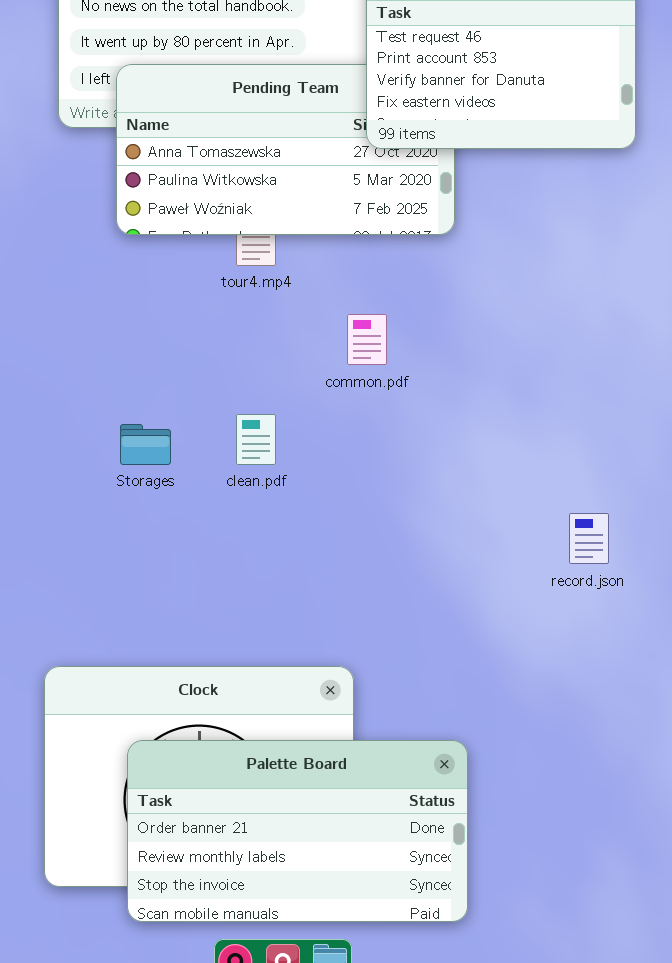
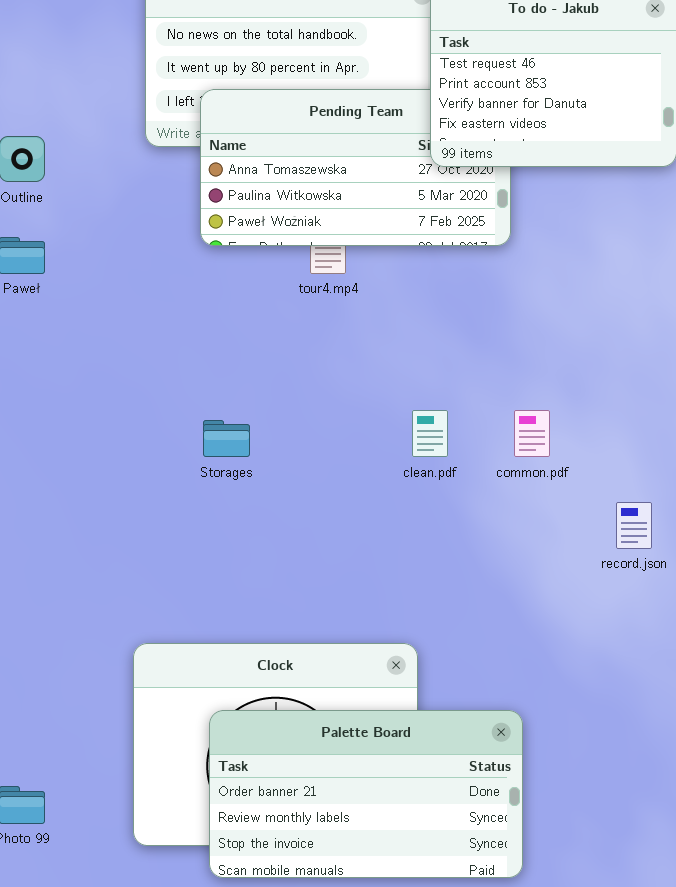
common.pdf: [347,314,387,365] -> [514,410,550,457], moved
clean.pdf: [236,414,276,465] -> [412,410,448,457], moved

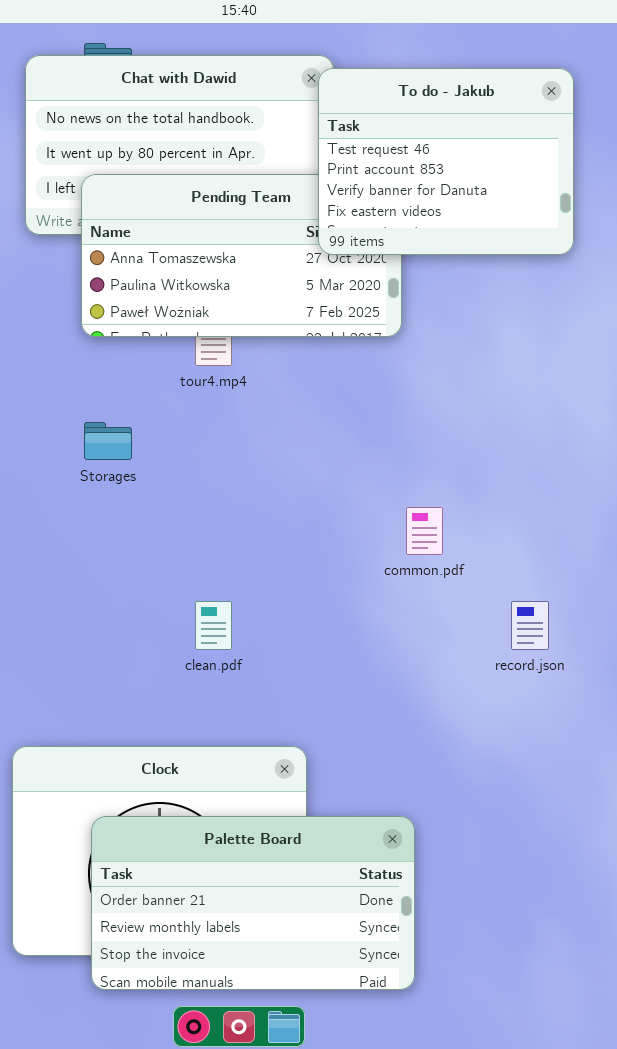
clean.pdf: [412,410,448,457] -> [195,601,232,650], moved
Storages: [203,420,250,457] -> [84,422,132,460], moved

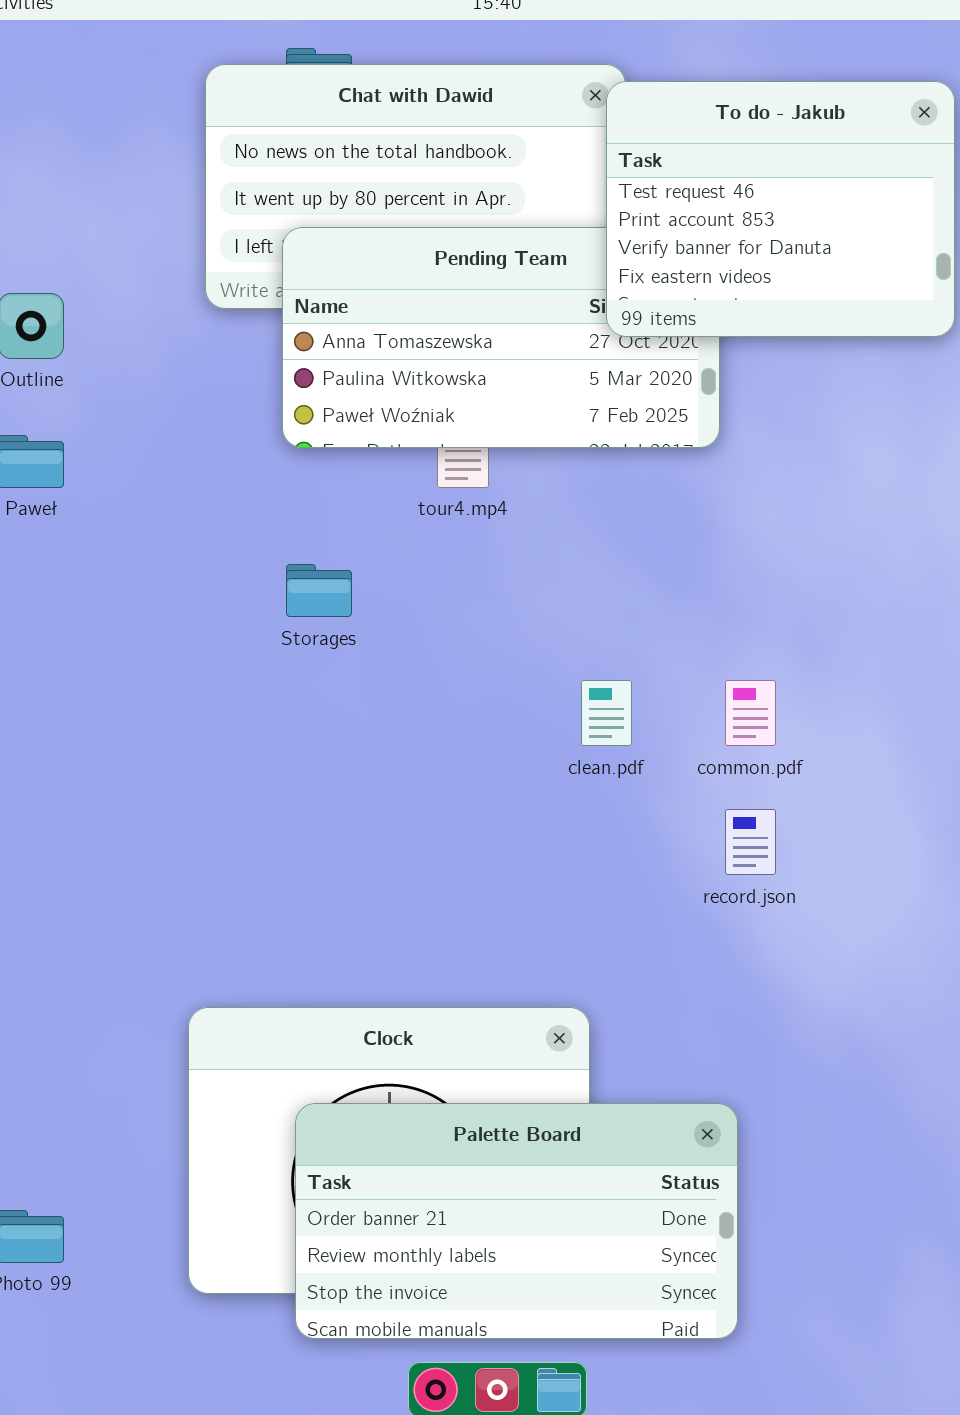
clean.pdf: [195,601,232,650] -> [581,680,632,746], moved
record.json: [511,601,549,650] -> [725,809,776,875], moved

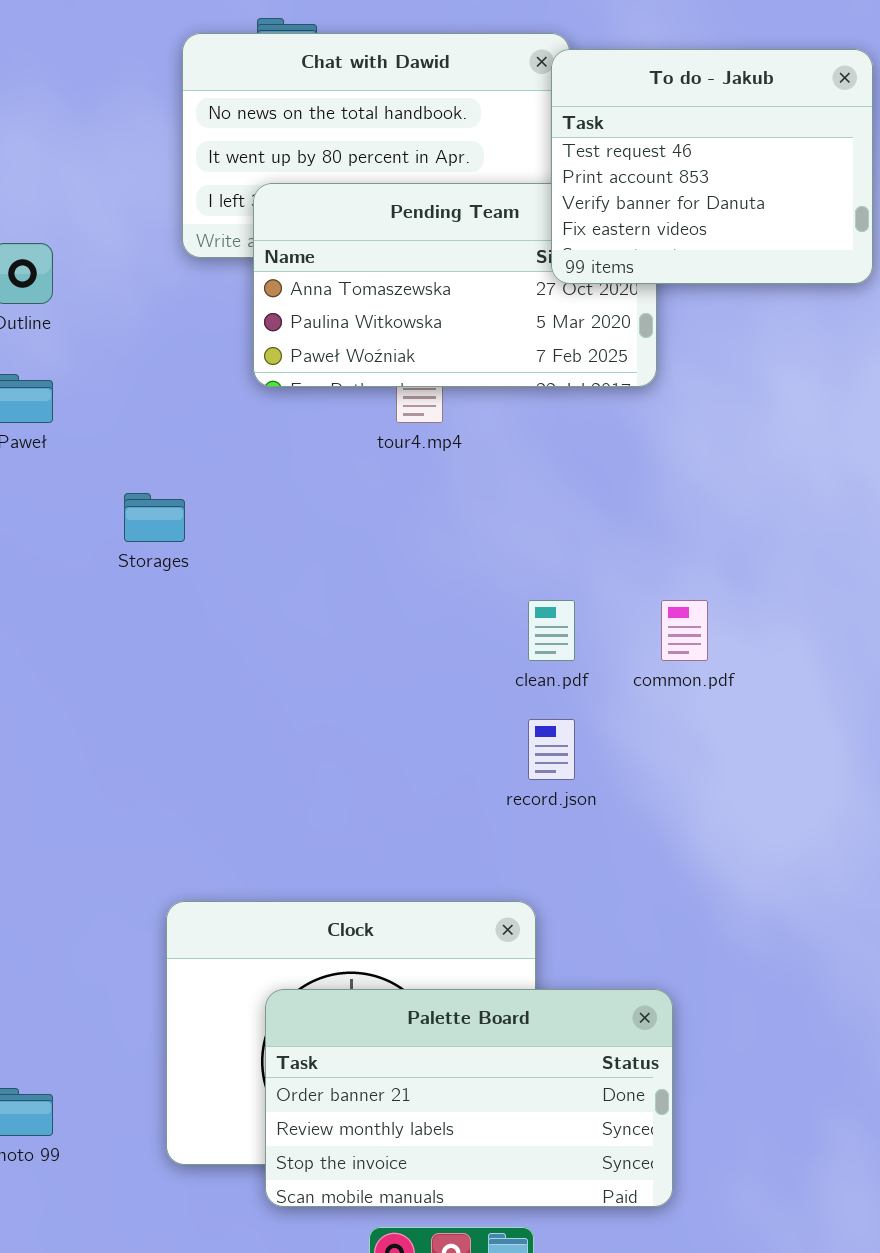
Storages: [286,564,352,617] -> [124,493,185,542], moved
record.json: [725,809,776,875] -> [528,719,575,780], moved

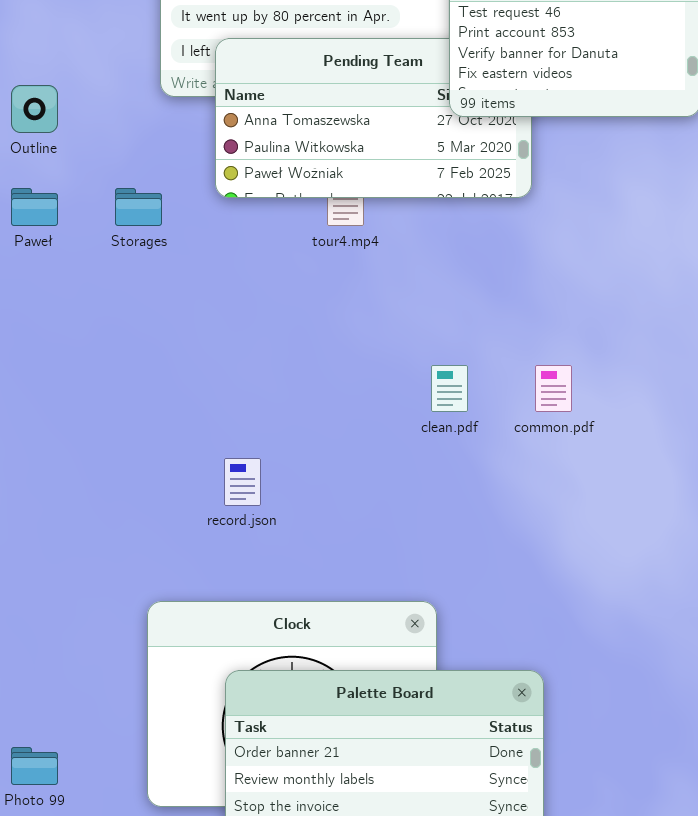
Storages: [124,493,185,542] -> [115,188,162,226], moved
record.json: [528,719,575,780] -> [224,458,261,506], moved

